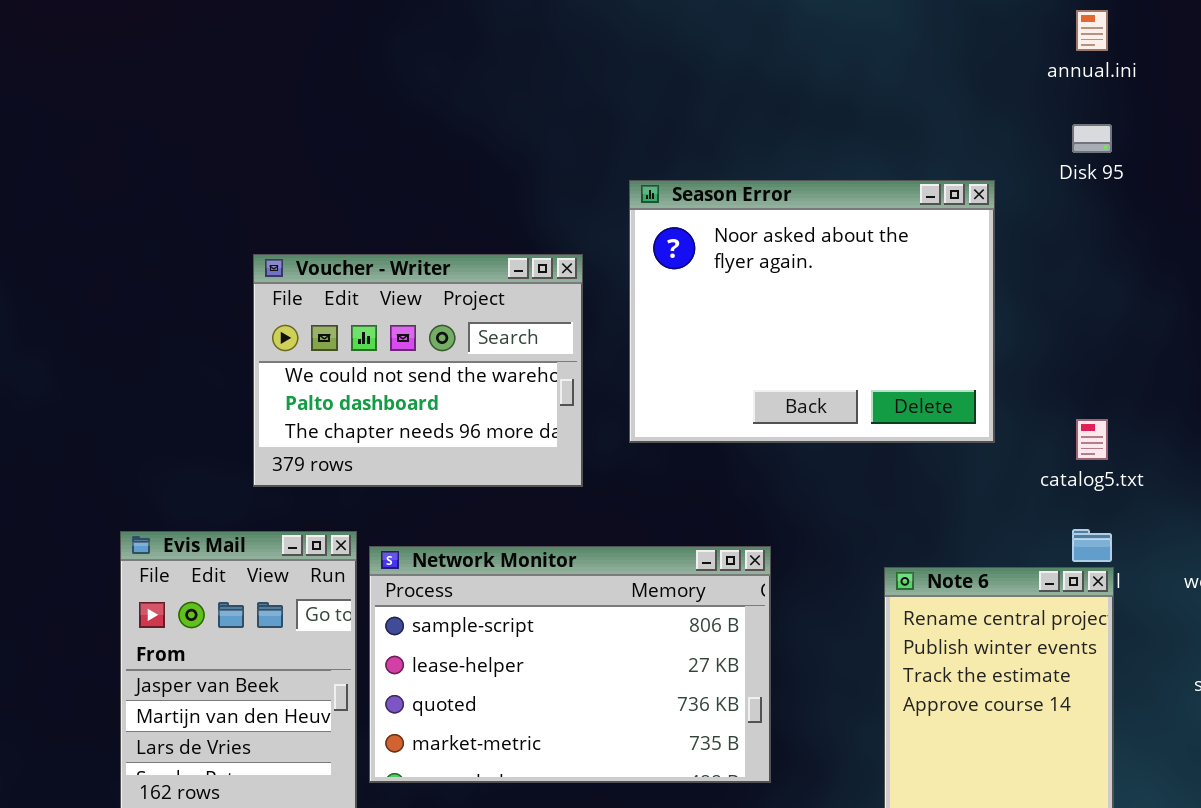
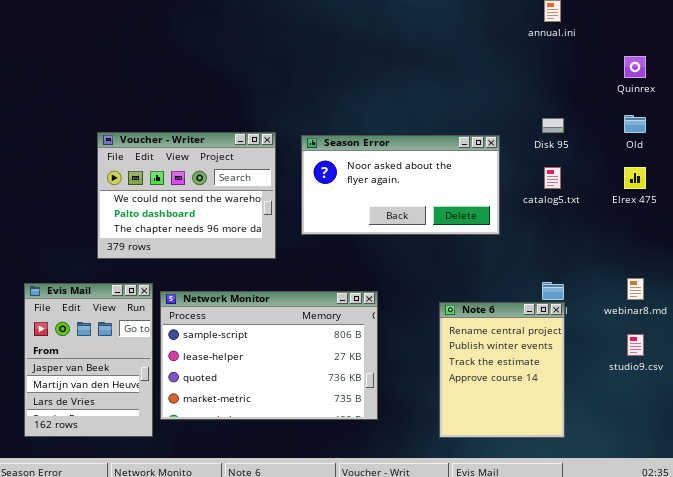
Disk 95: [1072,124,1112,153] -> [542,118,564,133], moved
Season Error: [629,180,995,443] -> [301,135,500,235], resized
catalog5.txt: [1076,419,1108,460] -> [544,167,561,189], moved

